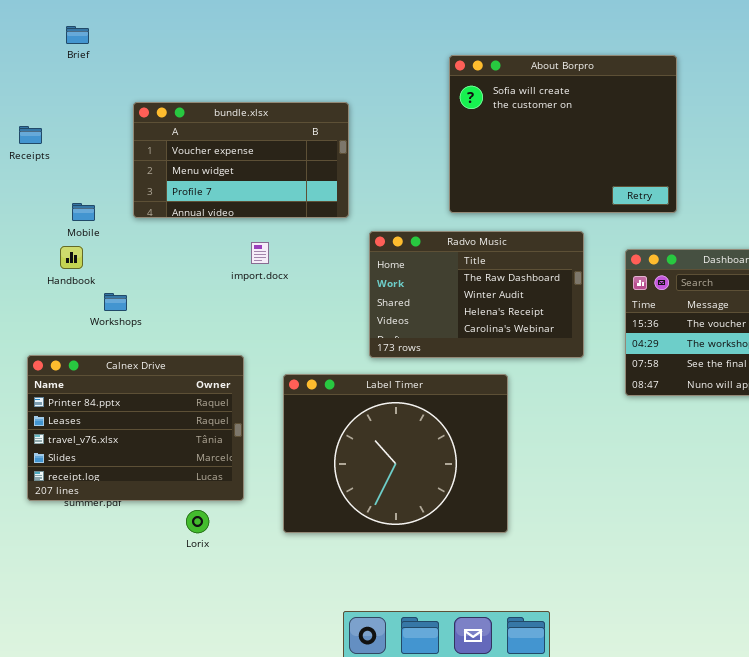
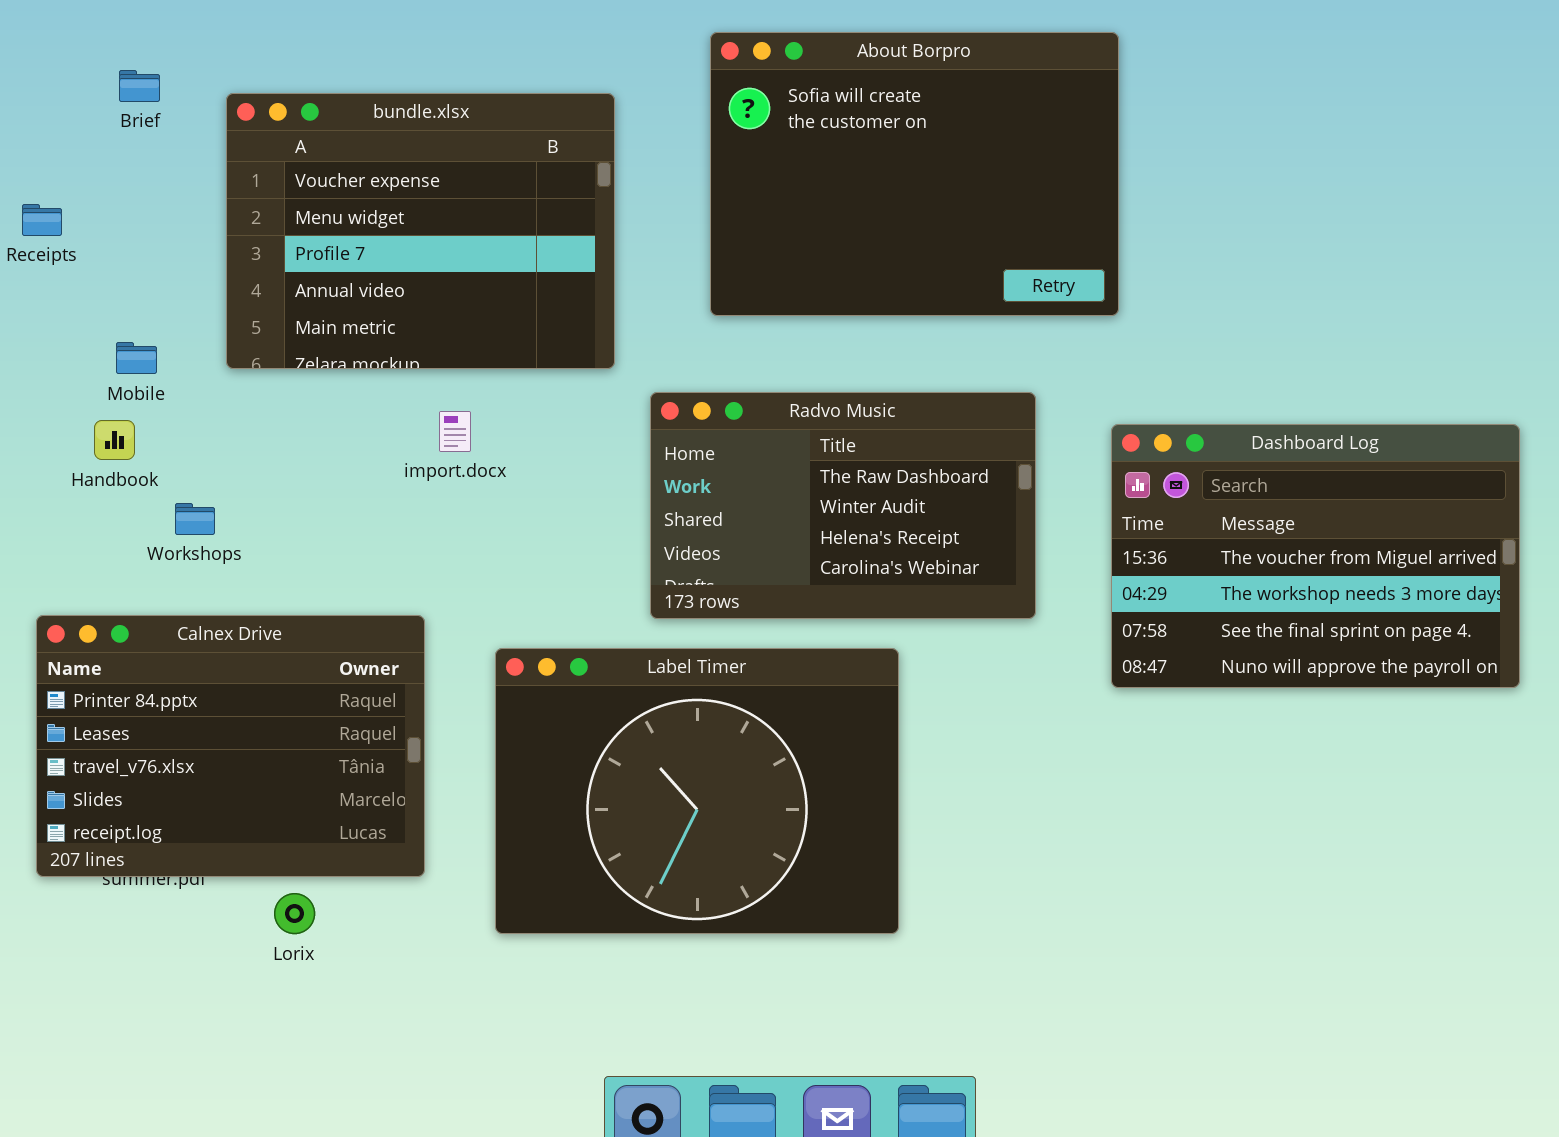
Brief: [66,26,89,44] -> [119,70,160,102], moved
About Borpro: [449,55,677,213] -> [710,32,1119,316], moved
bundle.xlsx: [133,102,349,218] -> [226,93,615,369], resized
Lorix: [186,510,209,533] -> [274,893,315,934], moved

